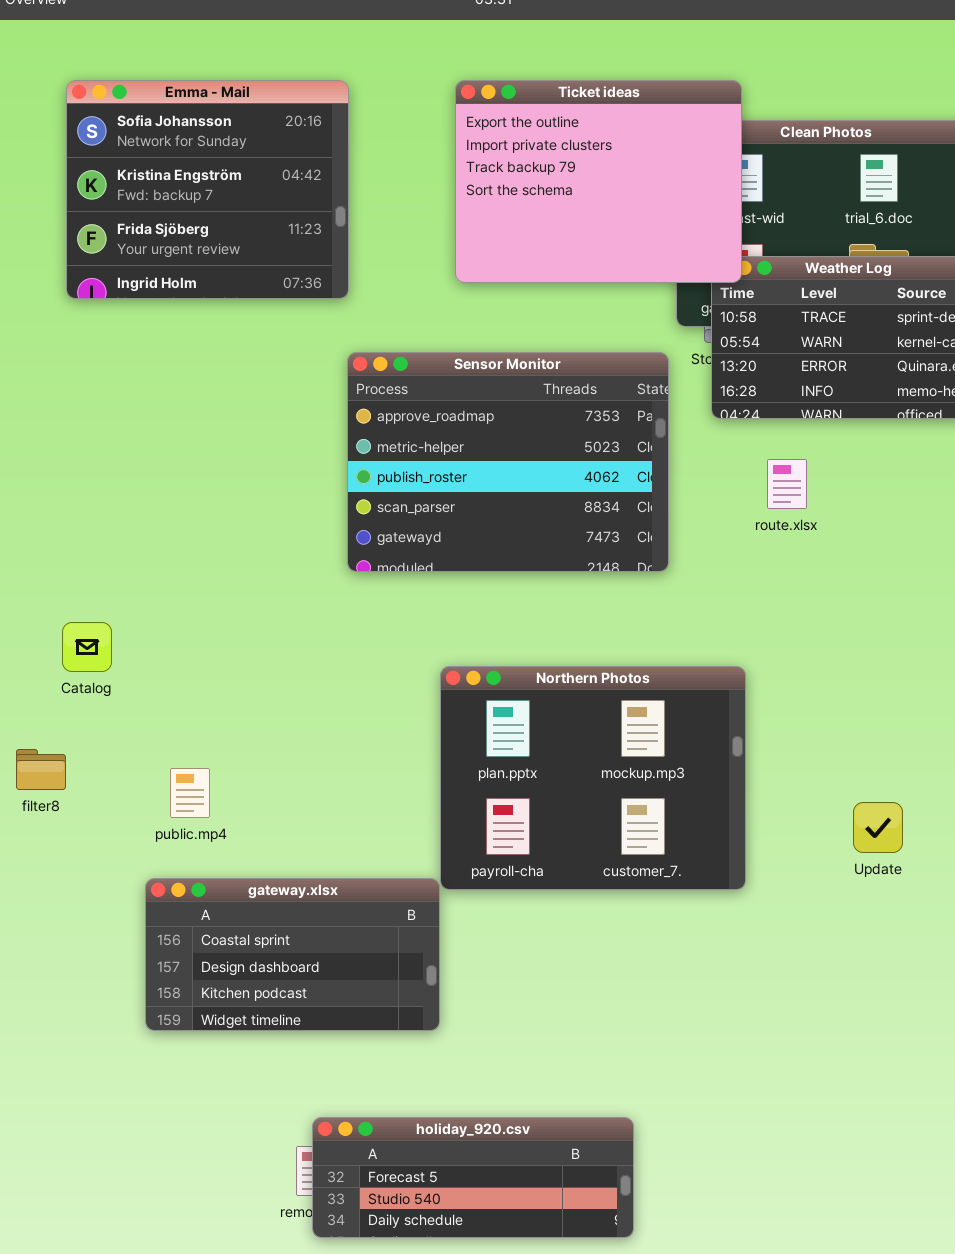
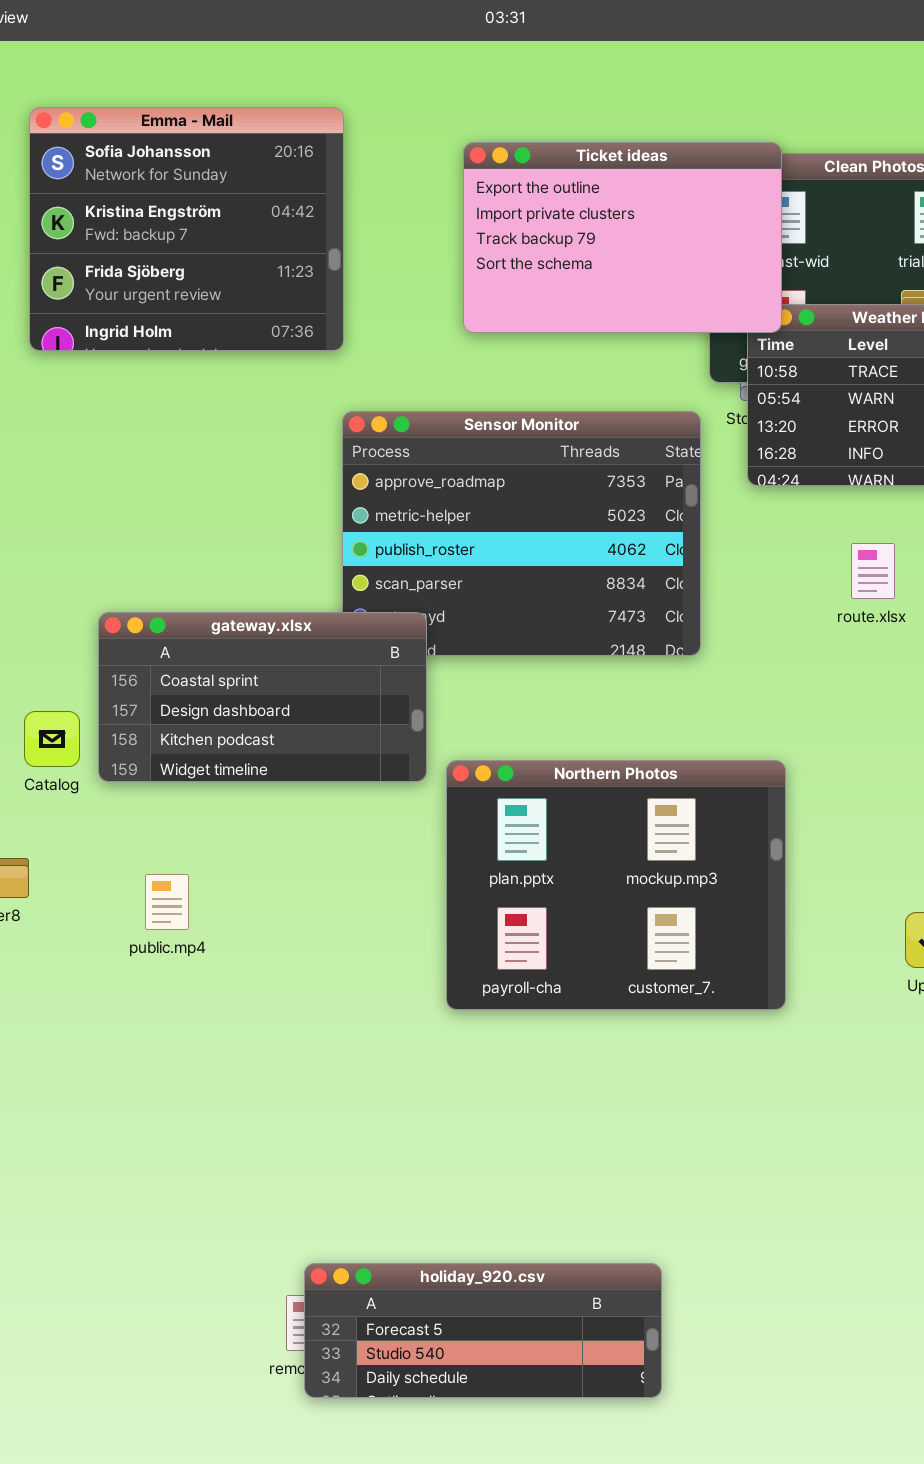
Ticket ideas: [455,80,742,283] -> [463,142,782,333], resized
route.xlsx: [767,459,807,509] -> [851,543,895,599], moved
gateway.xlsx: [145,878,440,1031] -> [98,612,427,782], moved

